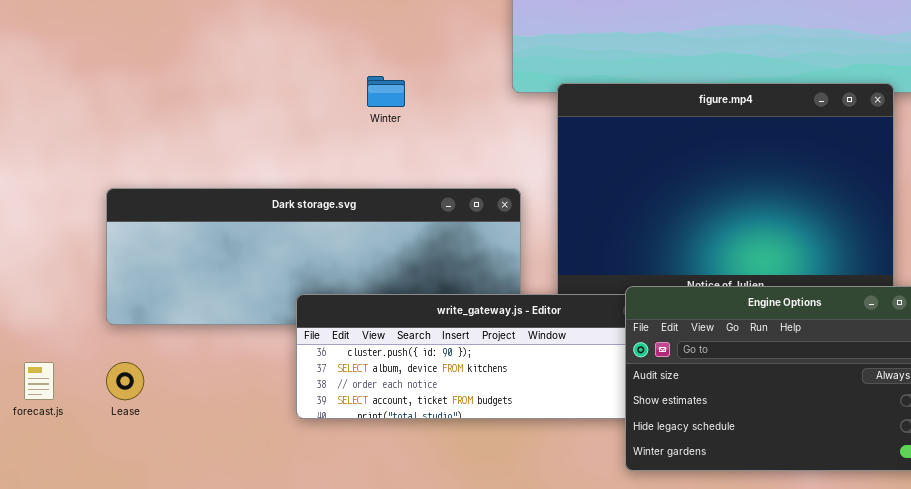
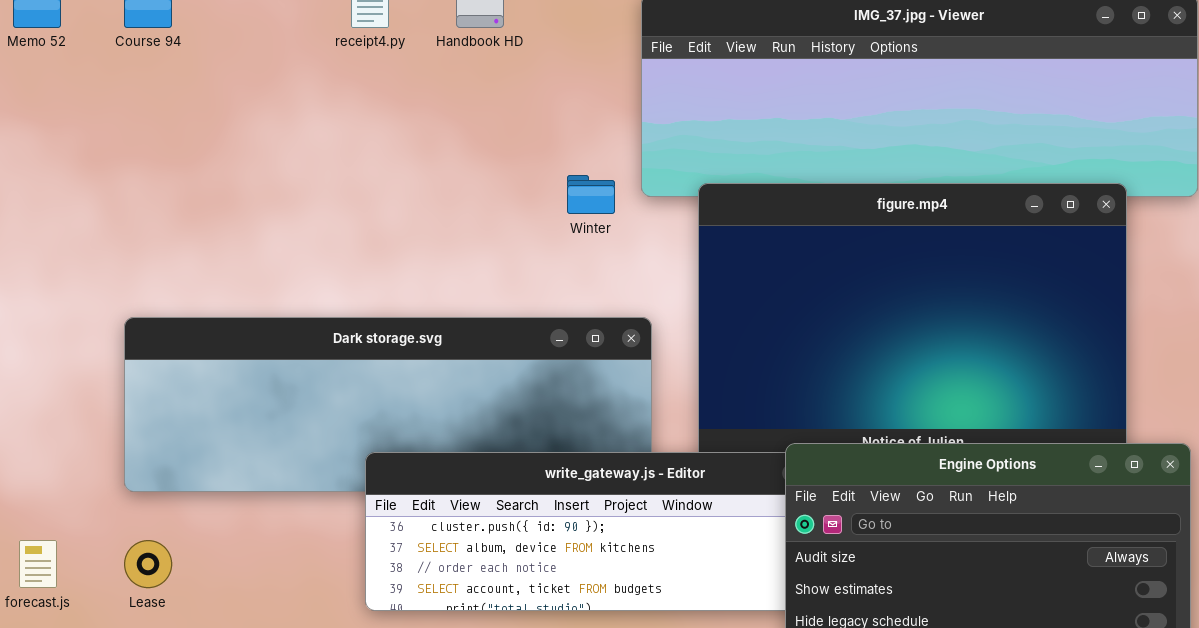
Winter: [367,76,405,107] -> [567,175,615,214], moved

